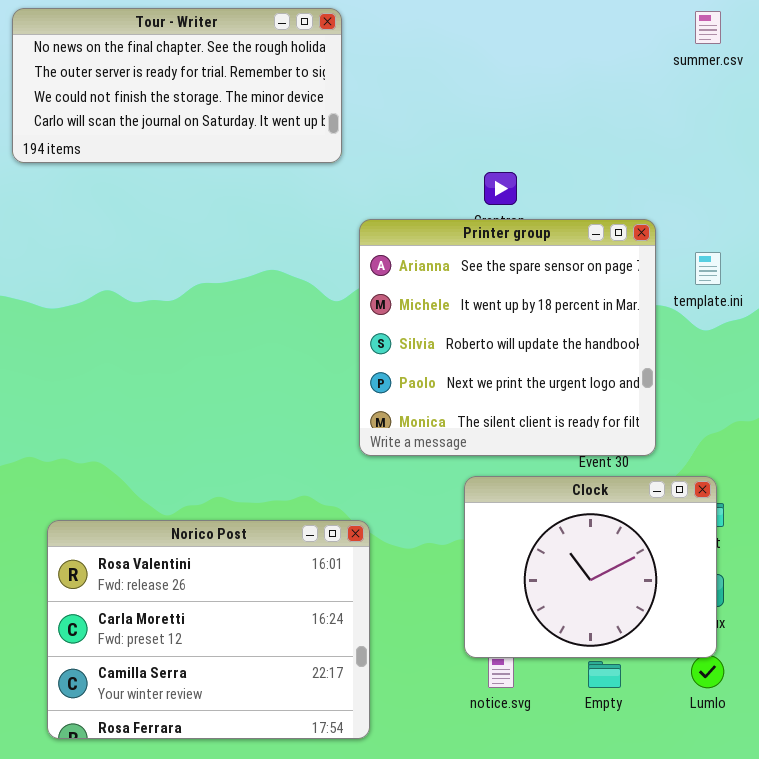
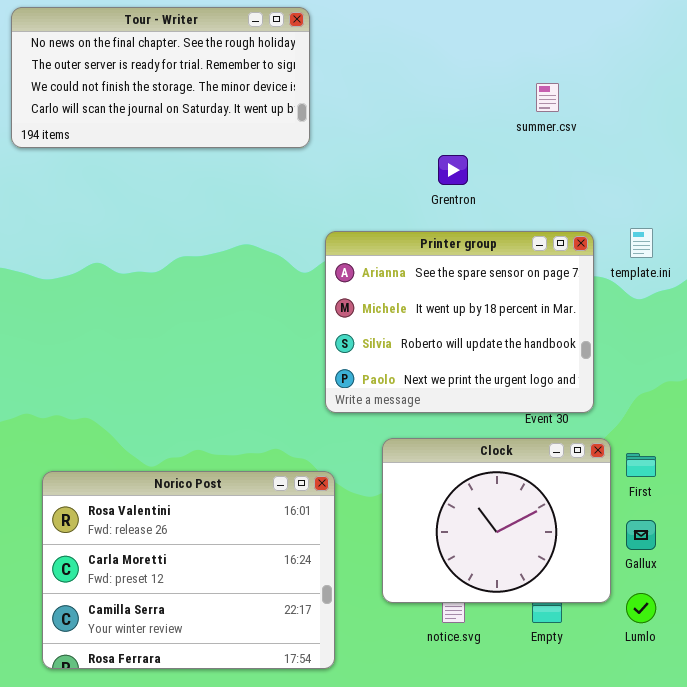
summer.csv: [695,11,721,44] -> [536,83,559,112], moved
Printer group: [359,219,656,456] -> [325,231,594,413], resized
Clock: [464,476,717,658] -> [382,438,611,603], moved

